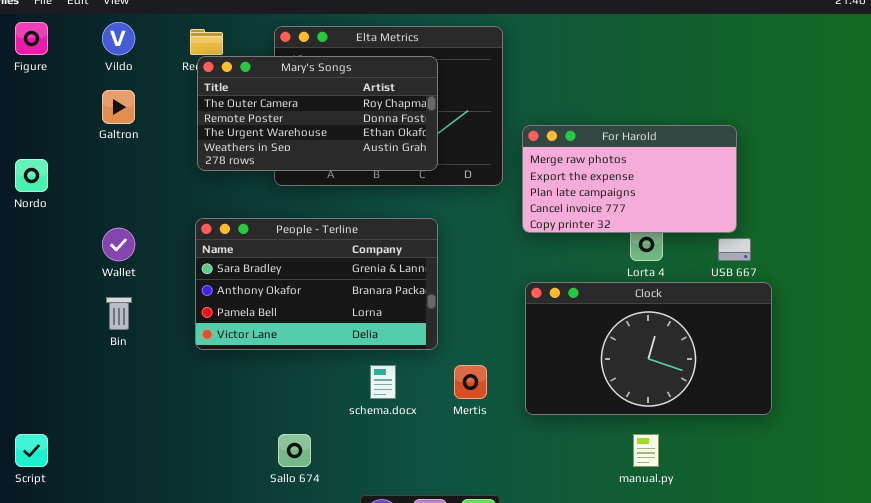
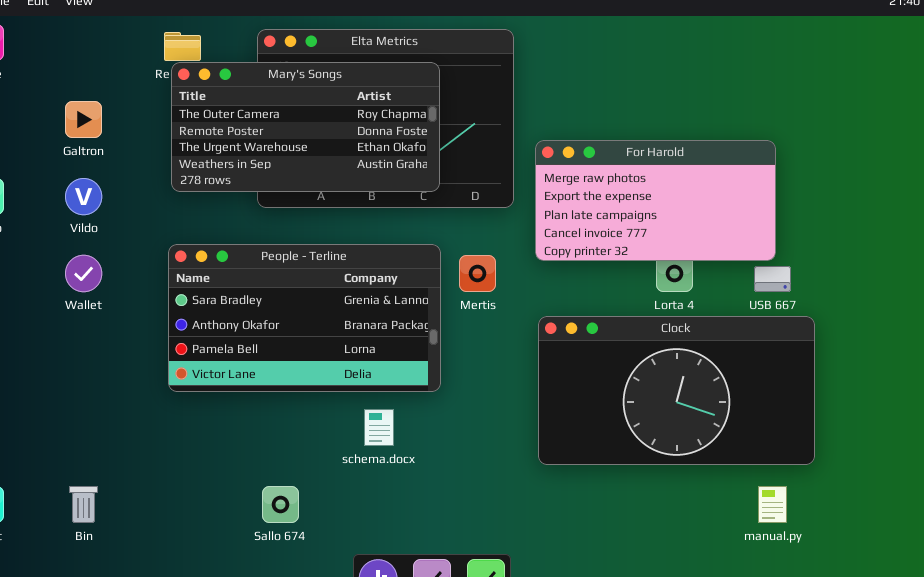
Vildo: [102,22,135,55] -> [65,178,102,215], moved
Bin: [106,297,132,330] -> [69,486,98,523], moved
Mertis: [454,365,487,399] -> [459,255,496,292], moved
manual.py: [633,434,659,467] -> [758,486,787,523], moved

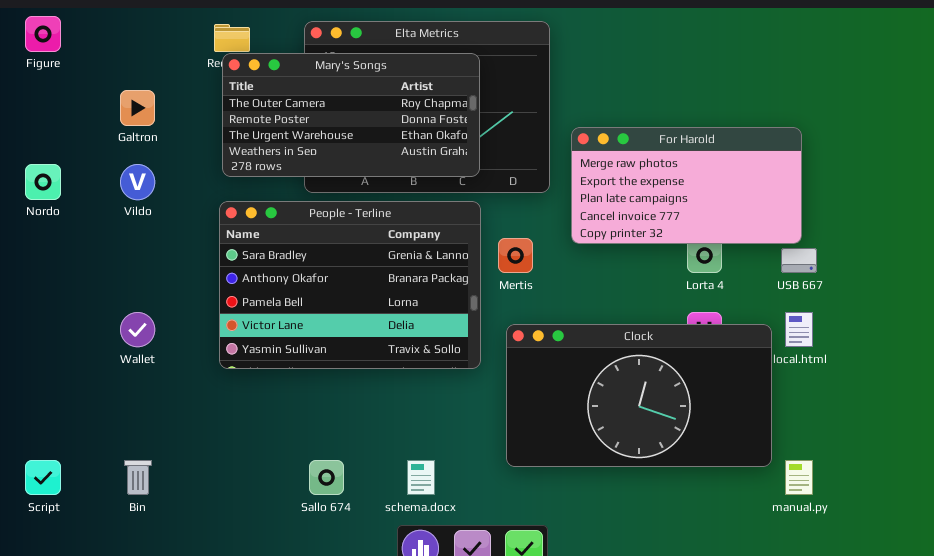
People - Terline: [168,244,441,392] -> [219,201,481,369], resized
Wallet: [65,255,102,292] -> [120,312,155,347], moved
Clock: [538,316,815,465] -> [506,324,772,467], moved
schema.docx: [364,409,394,446] -> [407,460,435,495], moved

